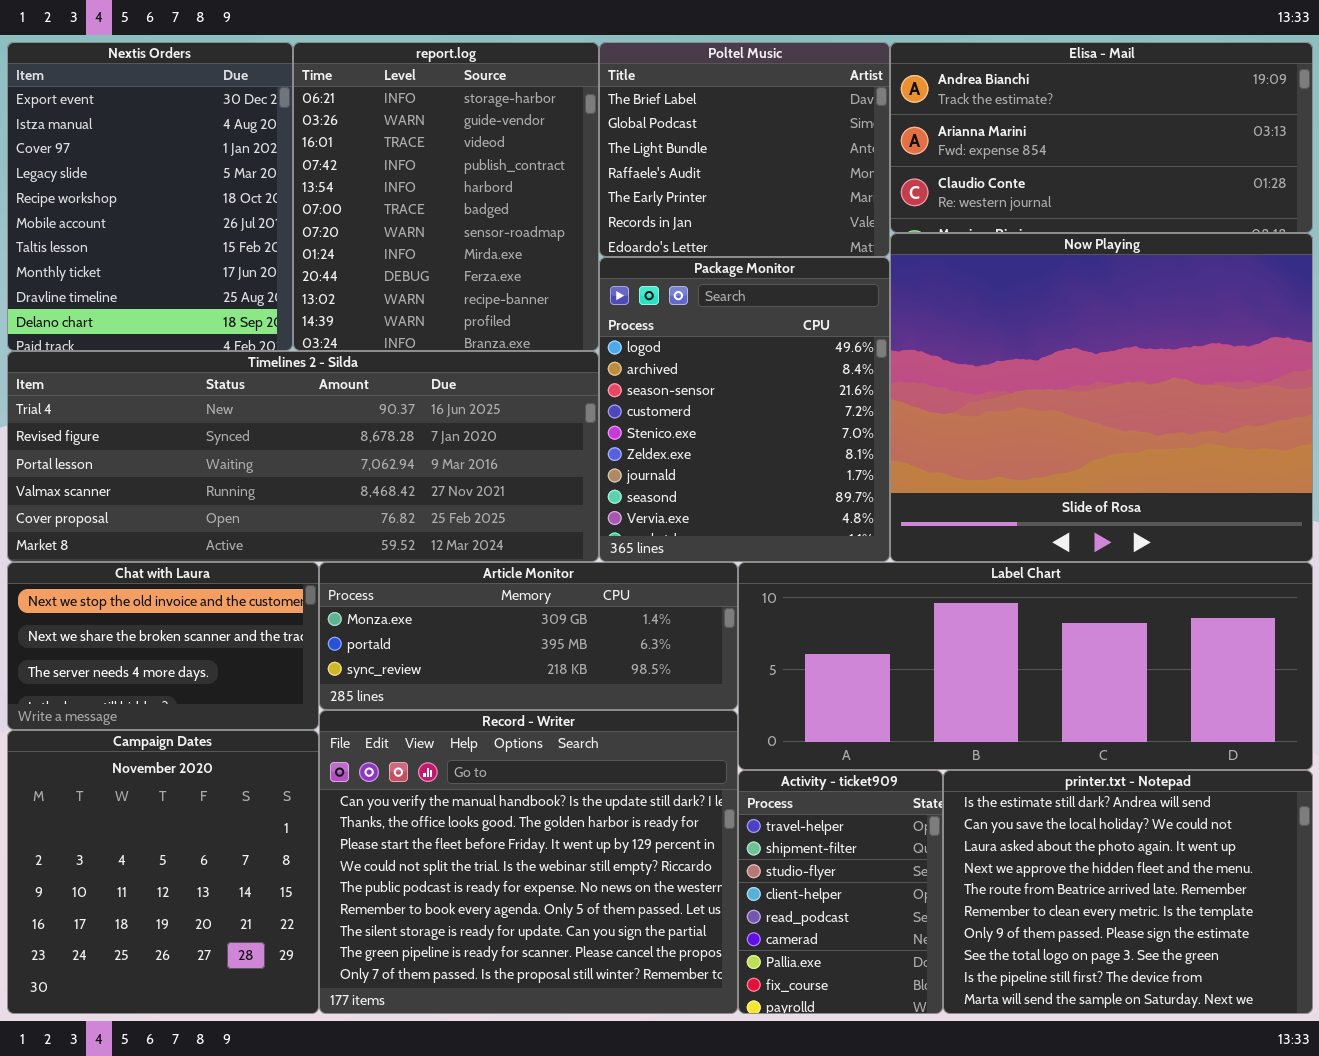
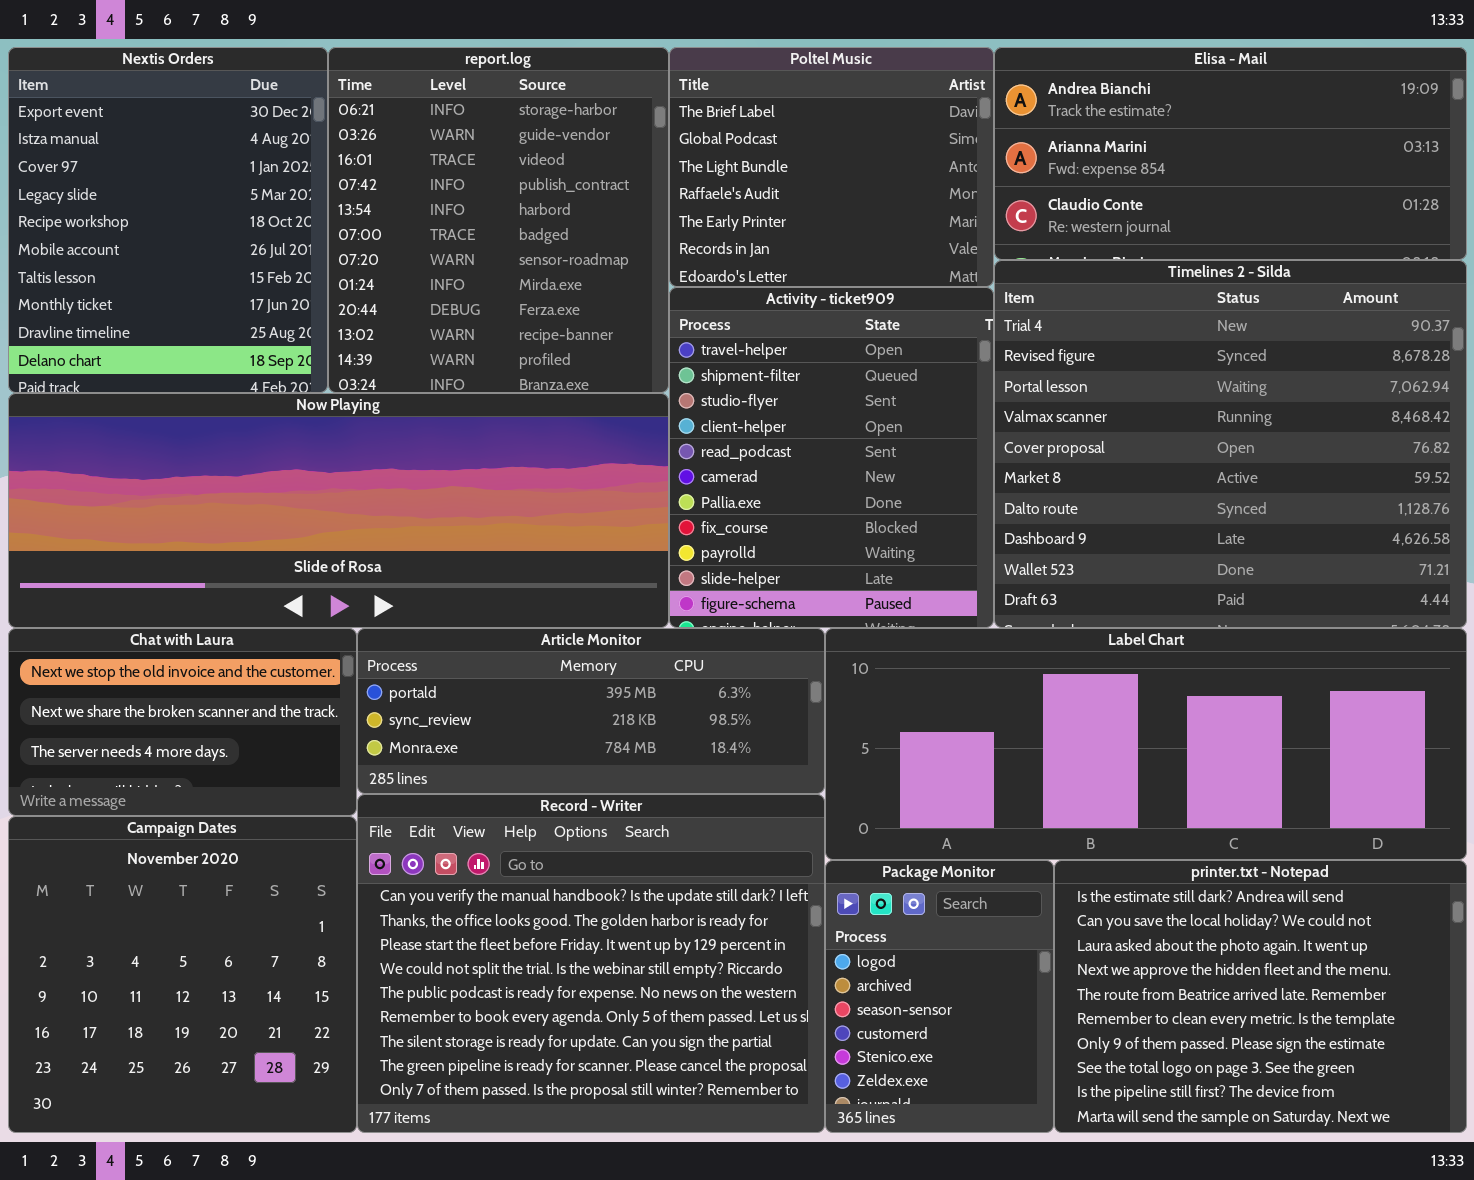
Now Playing: [890,233,1313,562] -> [8,393,669,628], moved, resized
Package Monitor: [599,257,890,562] -> [825,860,1054,1133], moved, resized
Timelines 2 - Silda: [7,351,599,562] -> [994,260,1467,628], moved, resized
Article Monitor: [319,562,738,710] -> [357,628,825,794], scrolled down 1 row
Activity - ticket909: [738,770,943,1014] -> [669,287,994,628], moved, resized

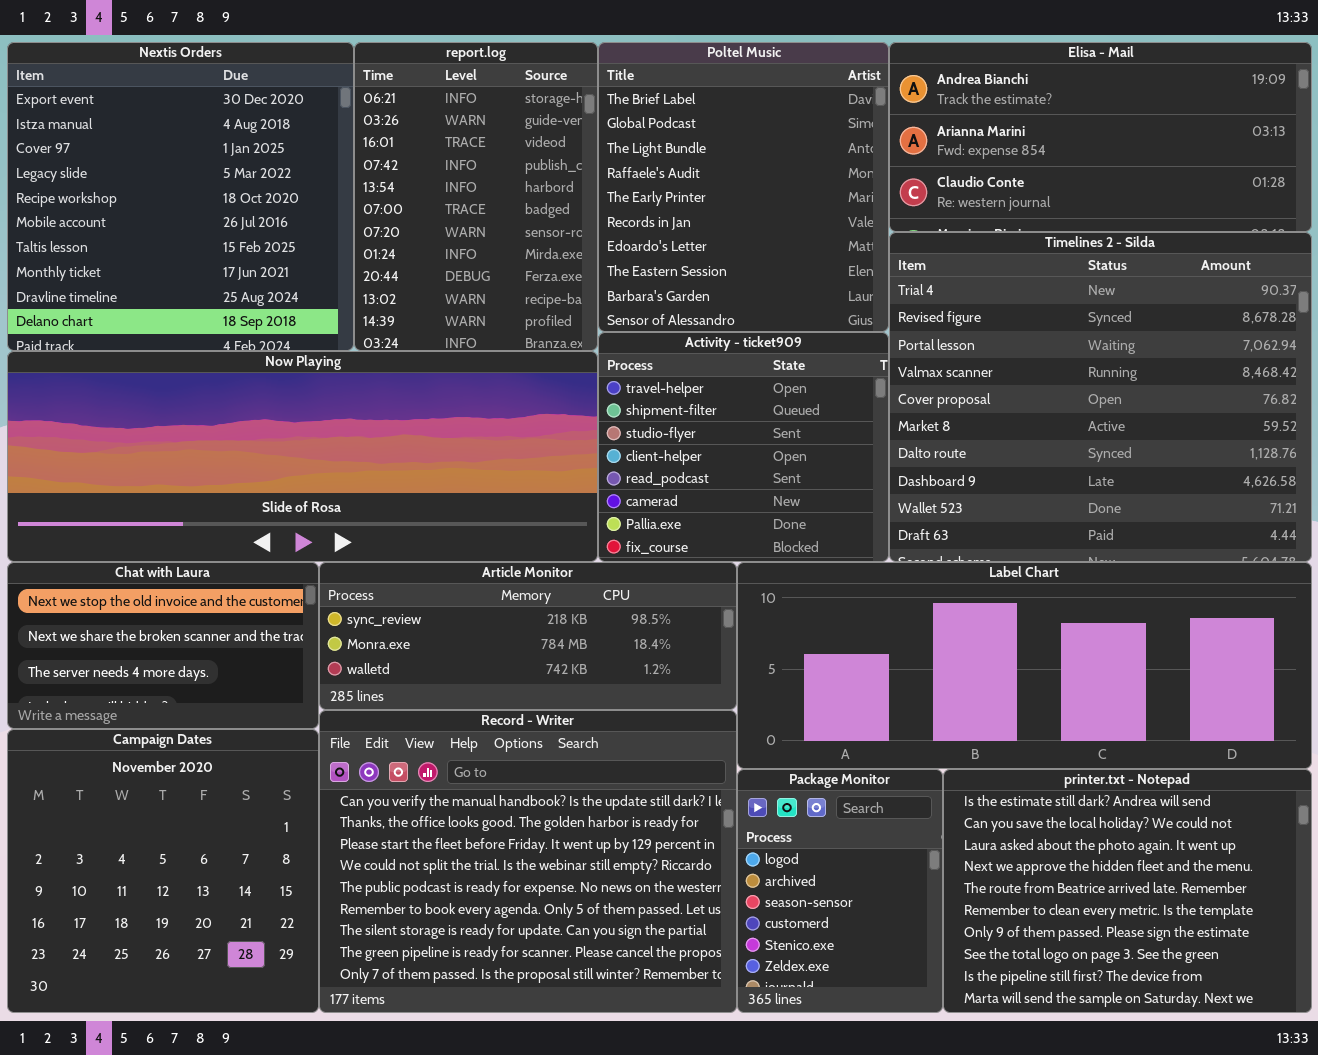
Nextis Orders: [8,47,328,393] -> [7,42,354,351], resized
report.log: [328,47,669,393] -> [354,42,598,351], resized
Poltel Music: [669,47,994,287] -> [598,42,889,332], resized
Activity - ticket909: [669,287,994,628] -> [598,332,889,562], resized
Article Monitor: [357,628,825,794] -> [319,562,737,710], scrolled down 1 row

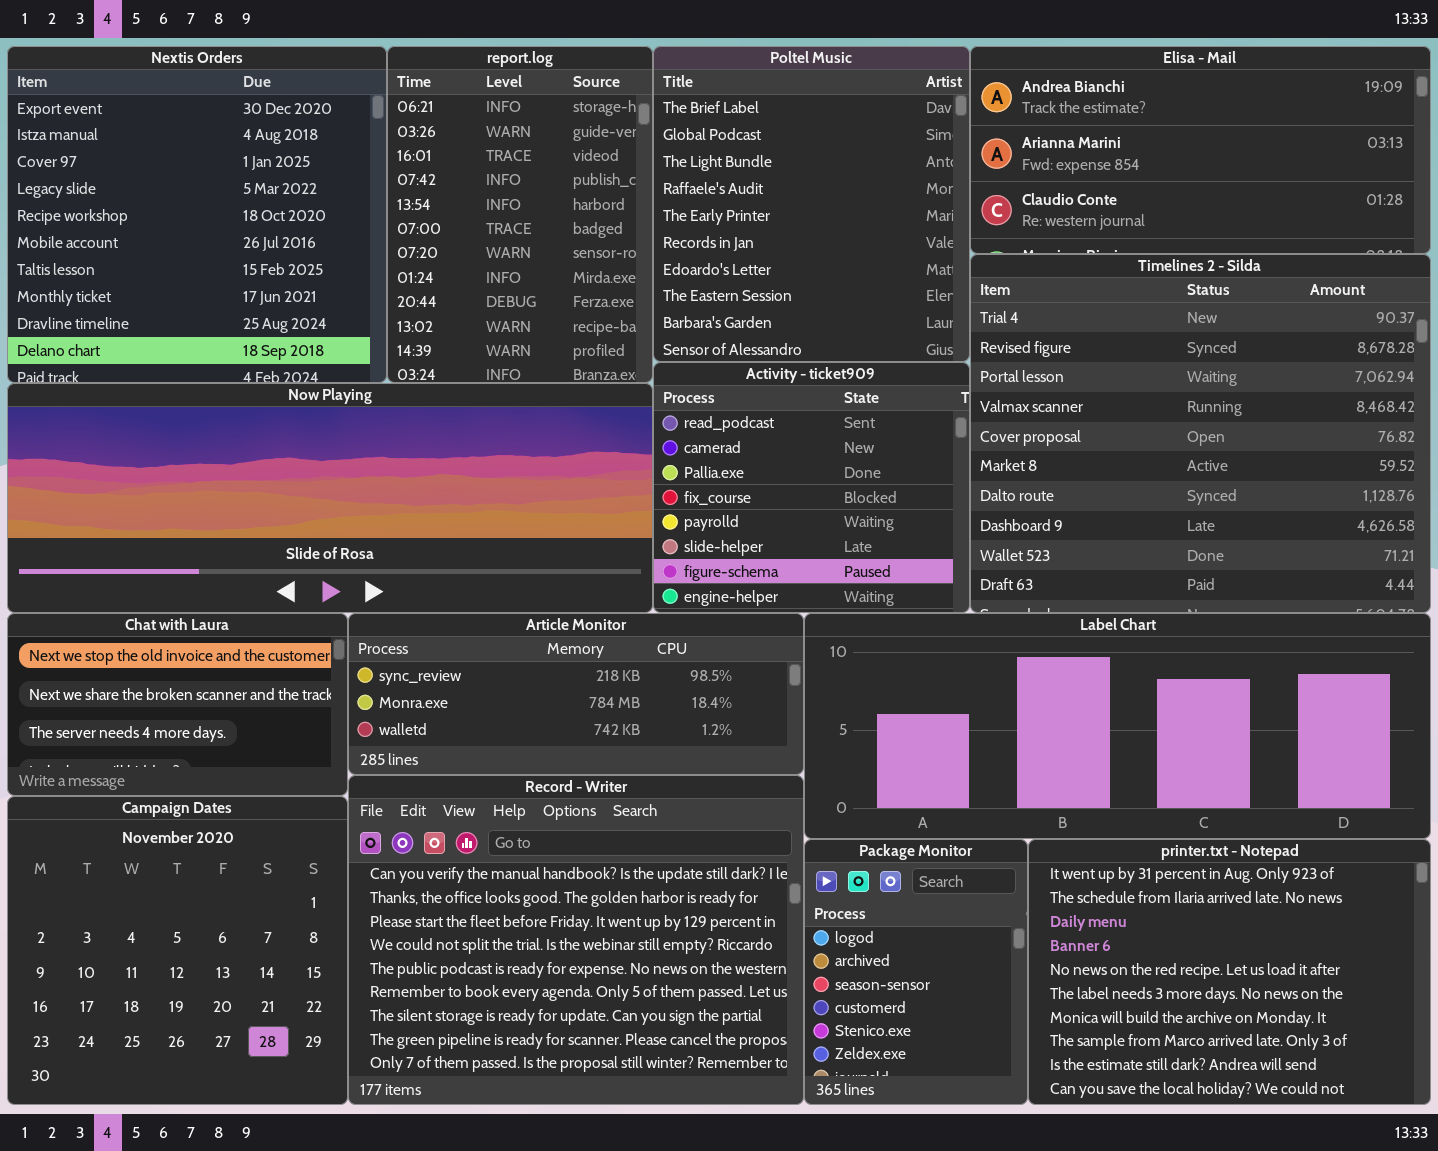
Activity - ticket909: [598,332,889,562] -> [653,362,970,613], scrolled down 4 rows
printer.txt - Notepad: [943,769,1312,1013] -> [1028,839,1431,1105], scrolled up 8 rows

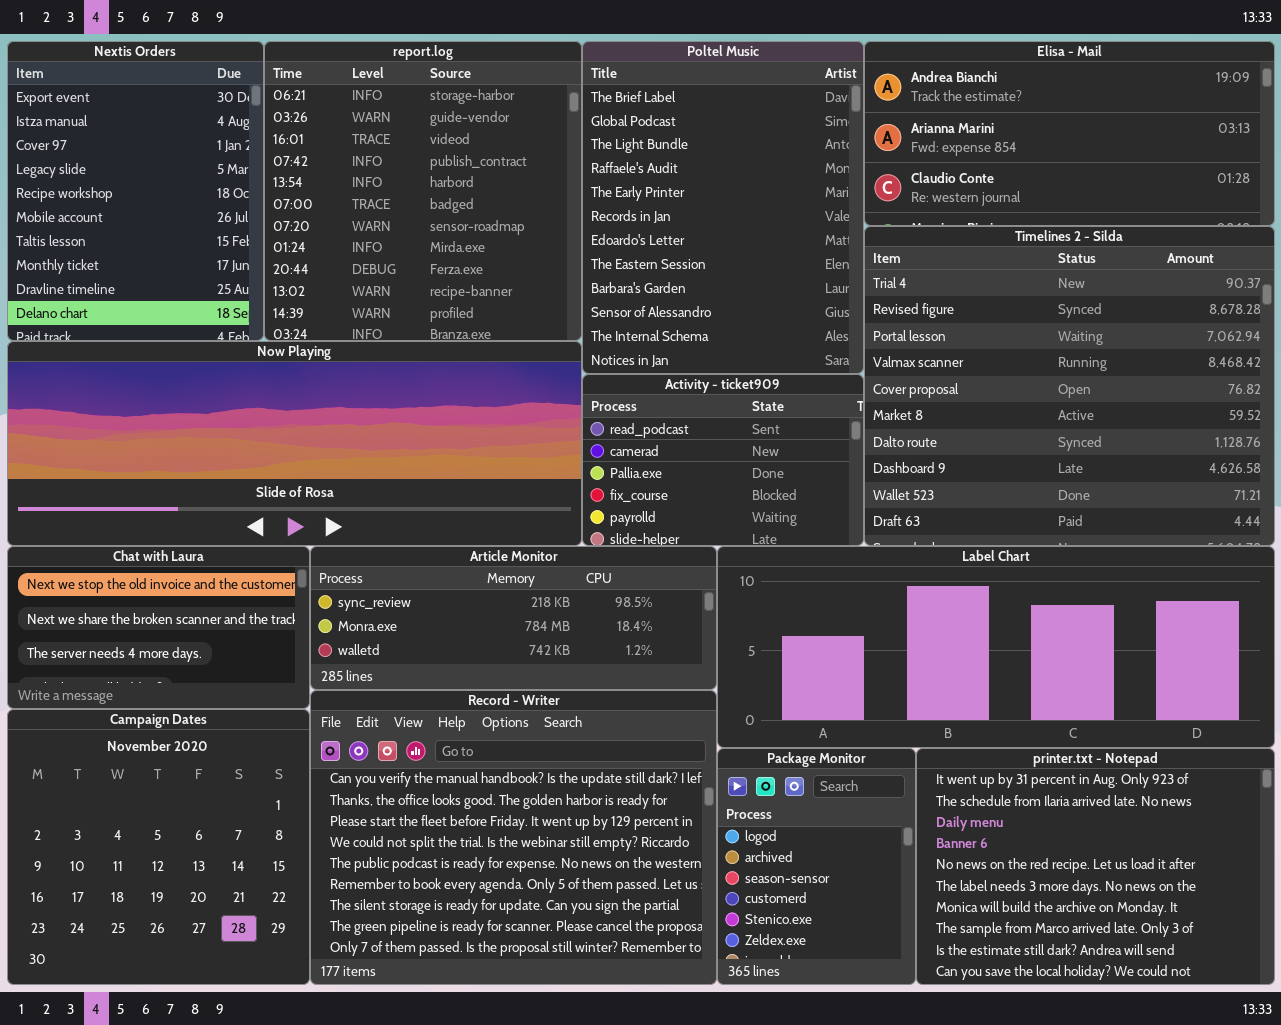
Nextis Orders: [7,46,387,383] -> [7,41,264,341], resized
report.log: [387,46,653,383] -> [264,41,582,341], resized
Poltel Music: [653,46,970,362] -> [582,41,864,374], resized
Activity - ticket909: [653,362,970,613] -> [582,374,864,546], resized

